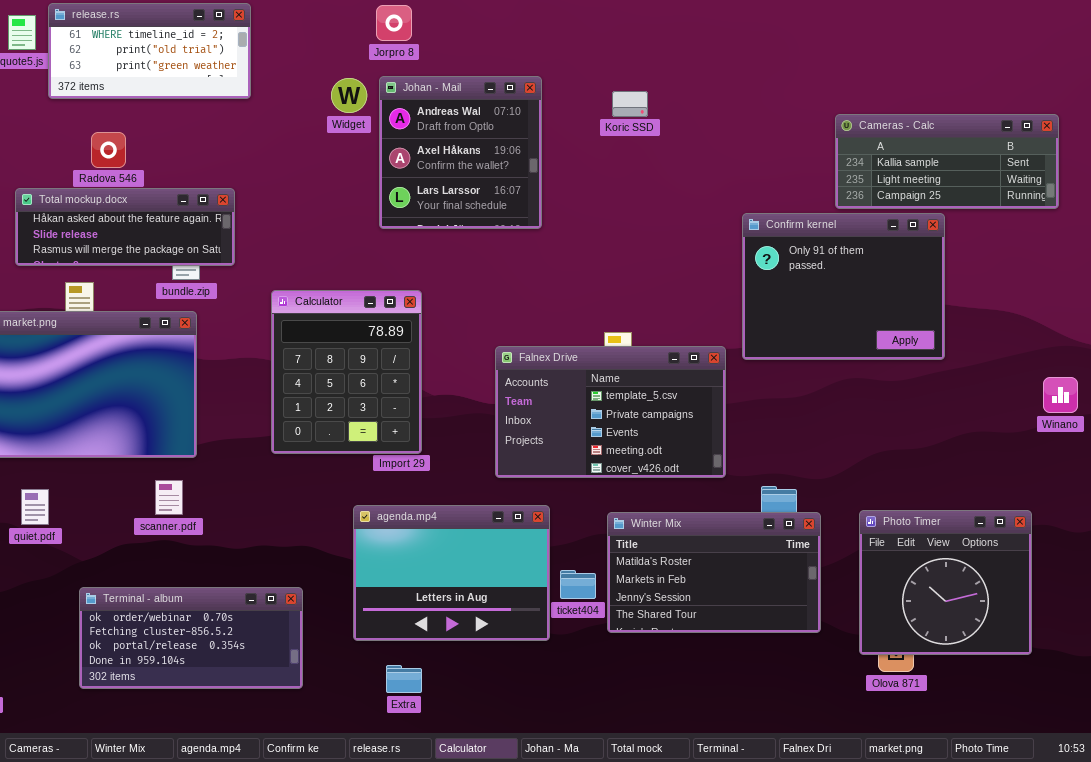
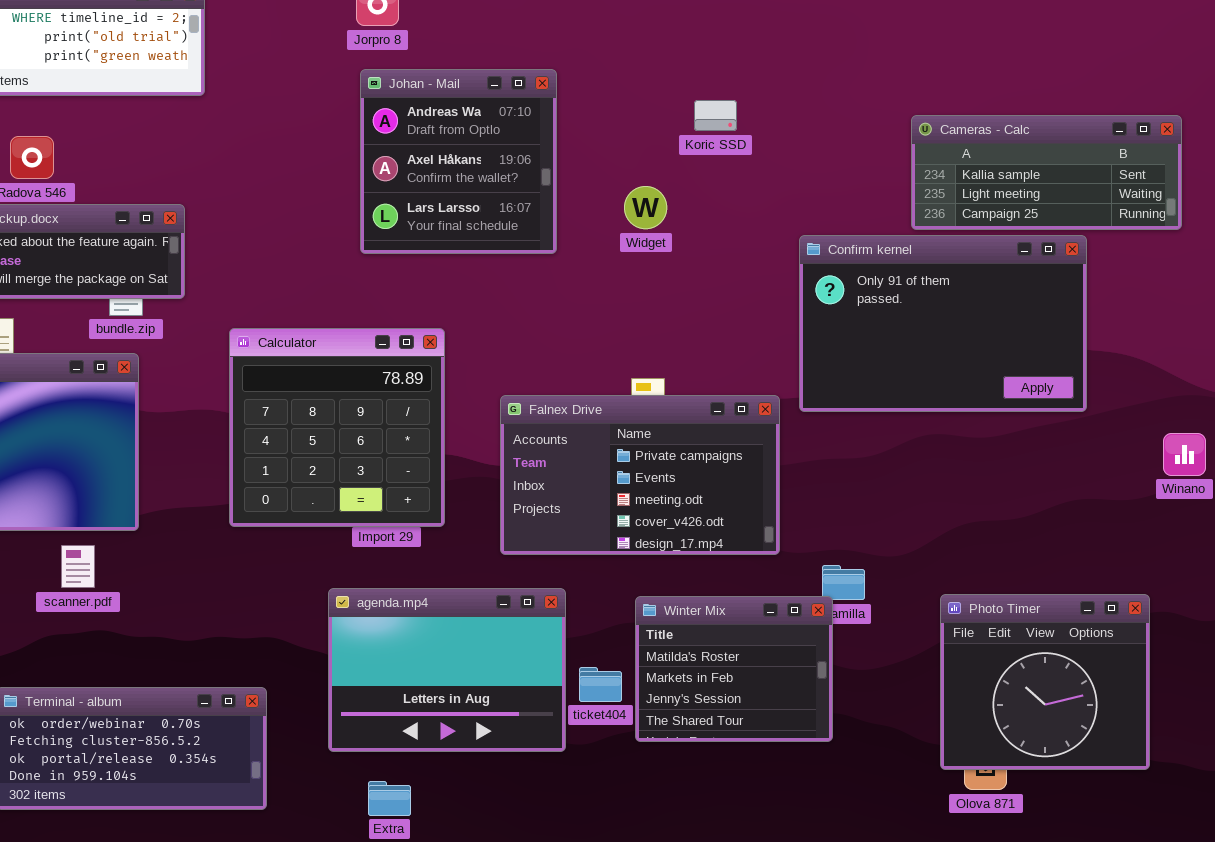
Widget: [331,78,367,113] -> [624,186,667,229], moved
Koric SSD: [612,91,648,117] -> [694,100,737,131], moved
Confirm kernel: [742,213,945,360] -> [799,235,1087,412], resized
Calculator: [271,290,422,454] -> [229,328,445,527], resized
Falnex Drive: [495,346,726,478] -> [500,395,780,555], scrolled down 1 row
scanner.pdf: [155,480,183,515] -> [61,545,95,588], moved
Winter Mix: [607,512,821,633] -> [635,596,833,742], resized

